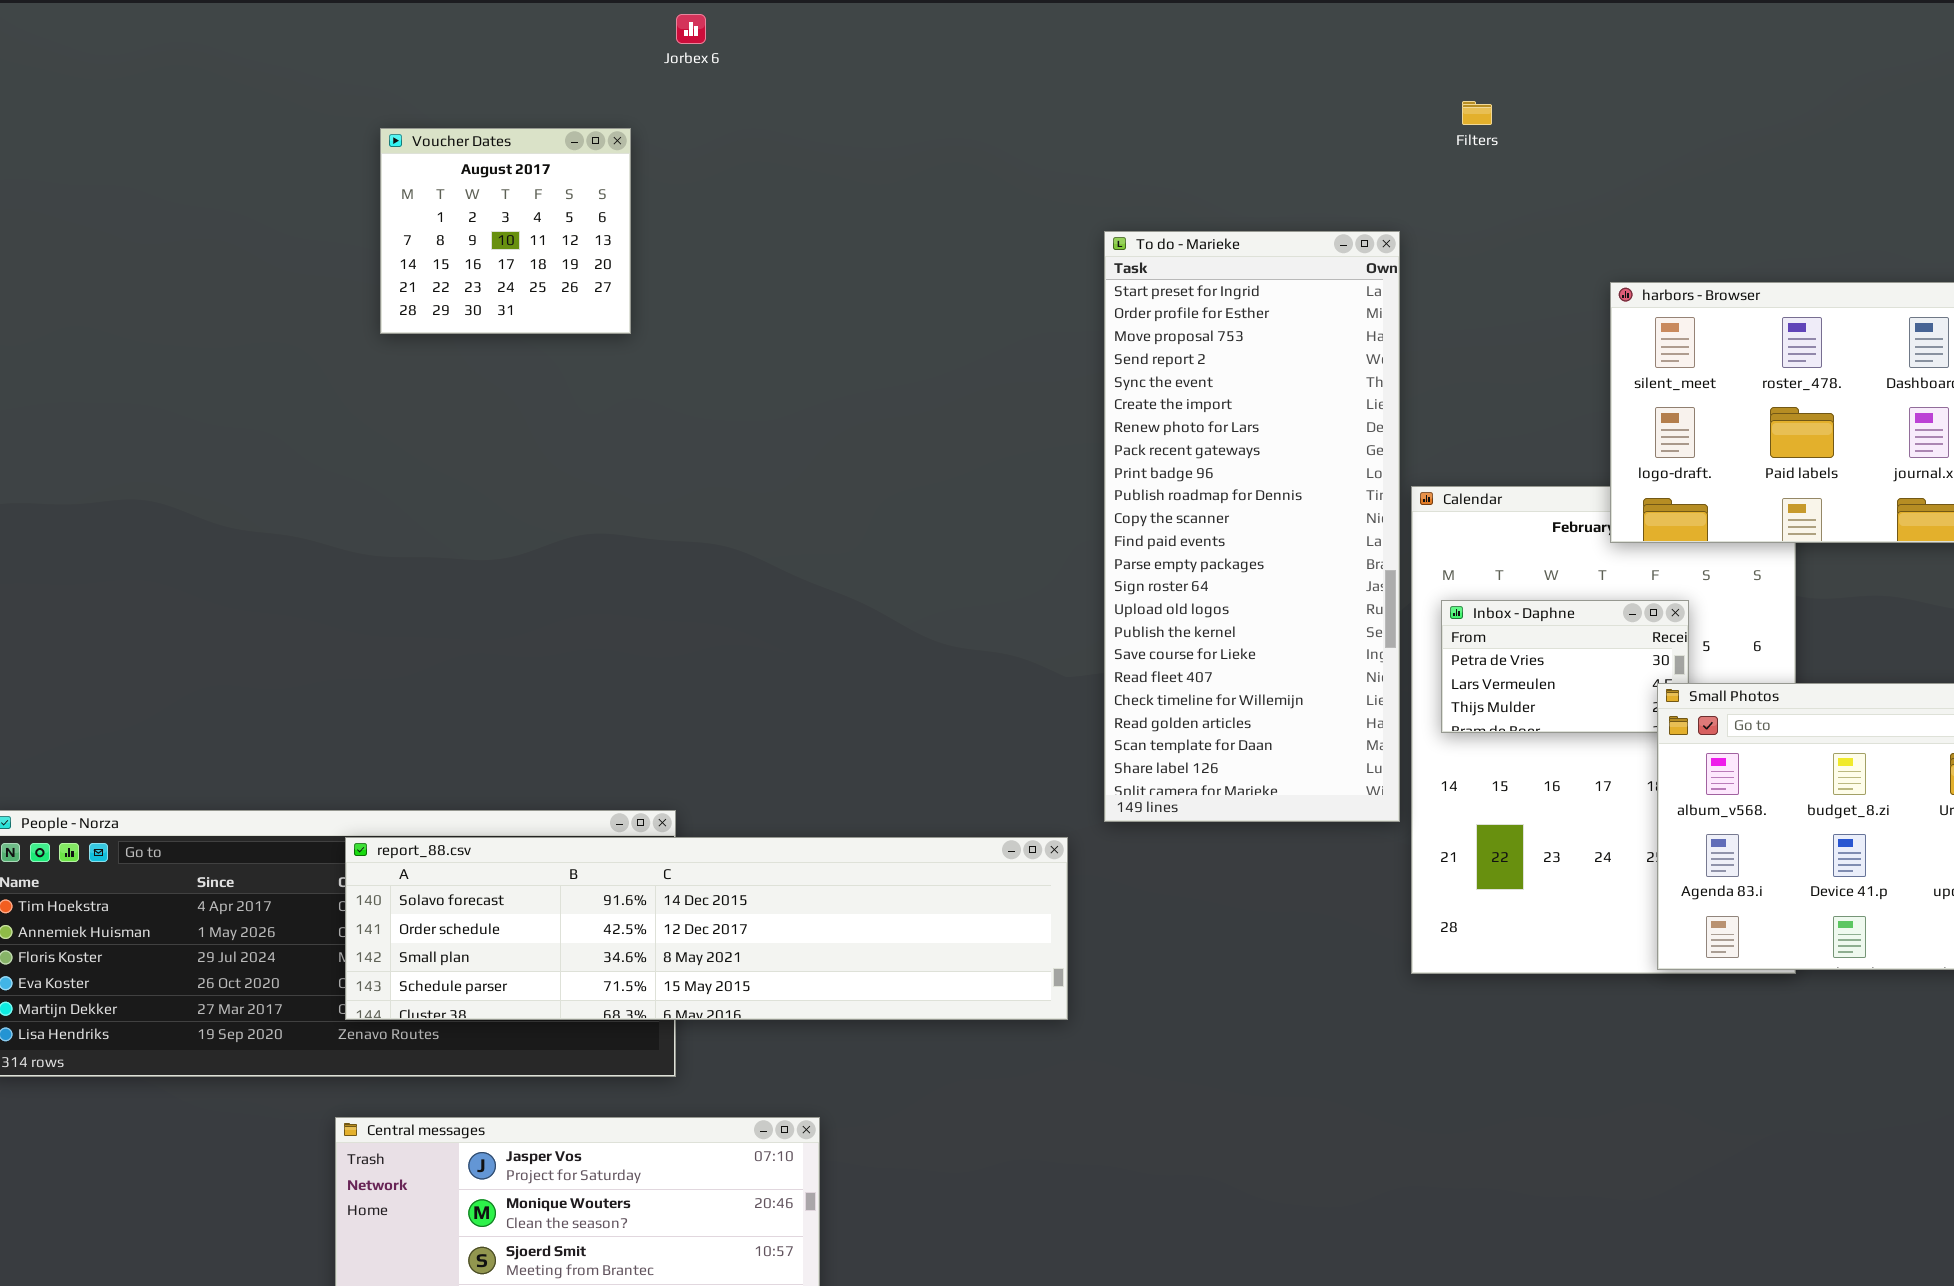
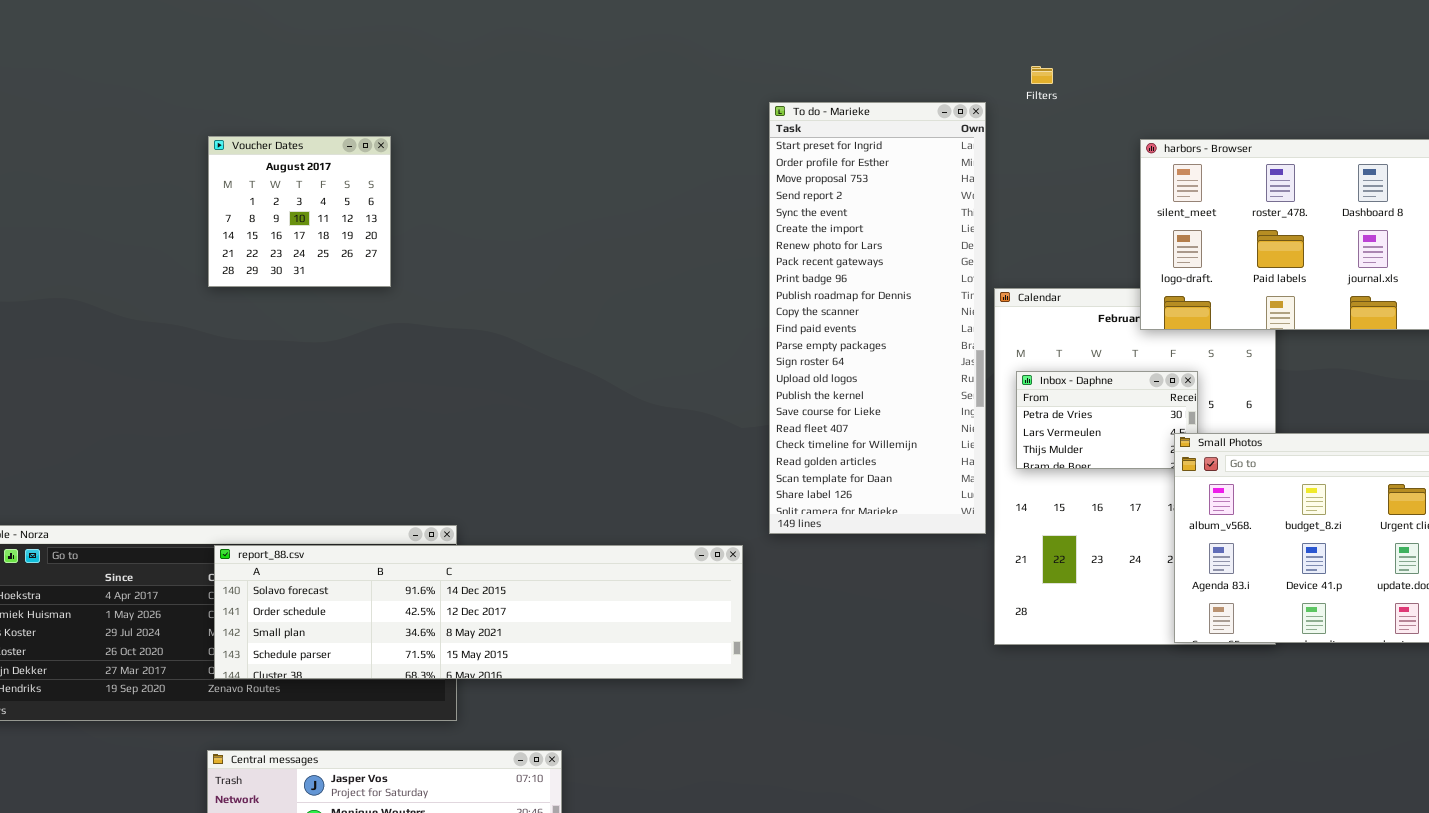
Filters: [1462,101,1492,125] -> [1031,66,1053,84], moved
Voucher Dates: [380,128,631,334] -> [208,136,391,287], moved

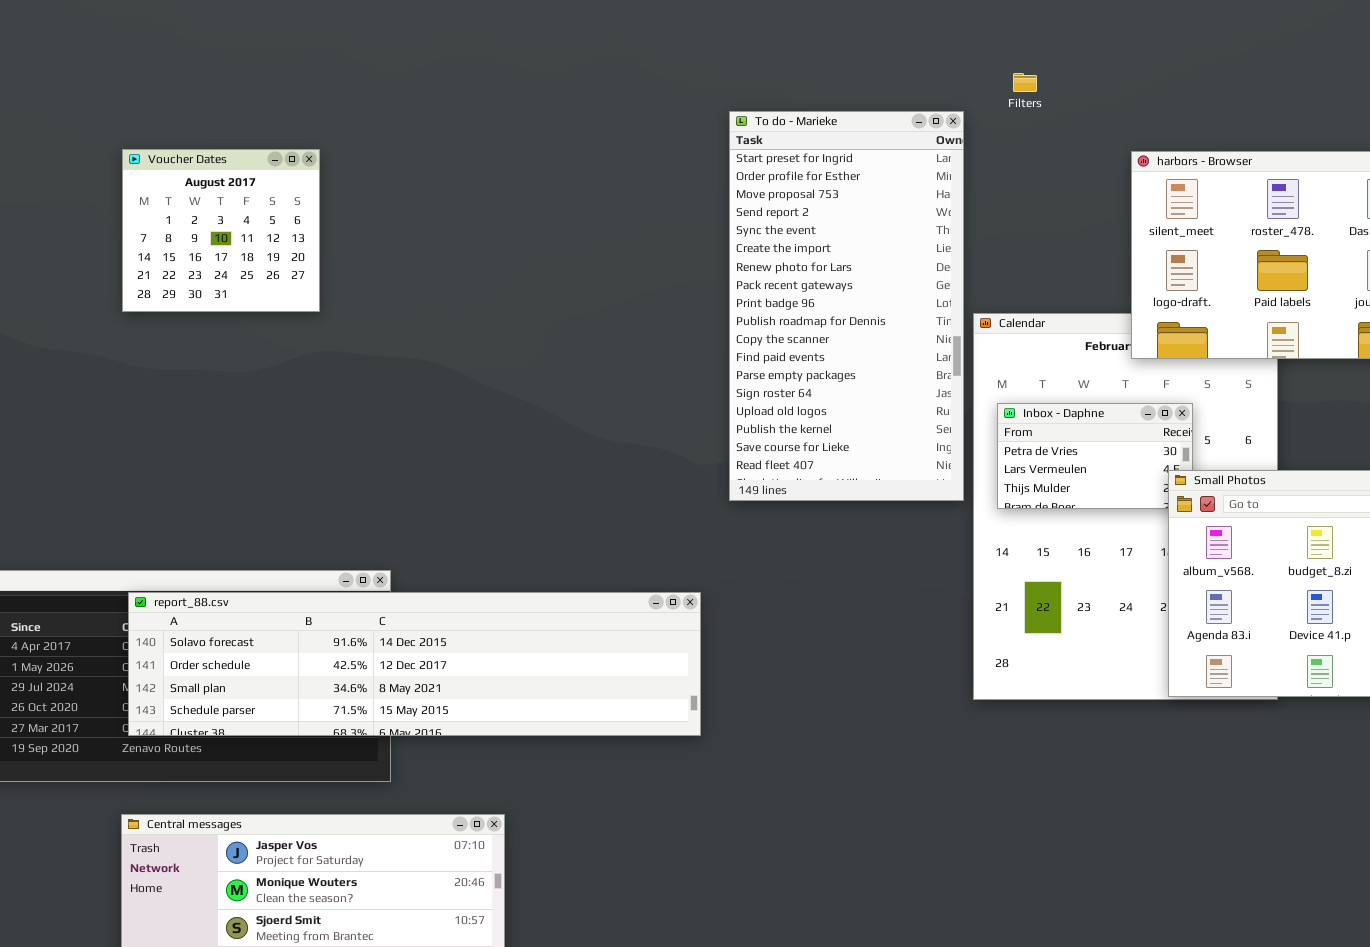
To do - Marieke: [769,102,986,534] -> [729,111,964,501], resized

